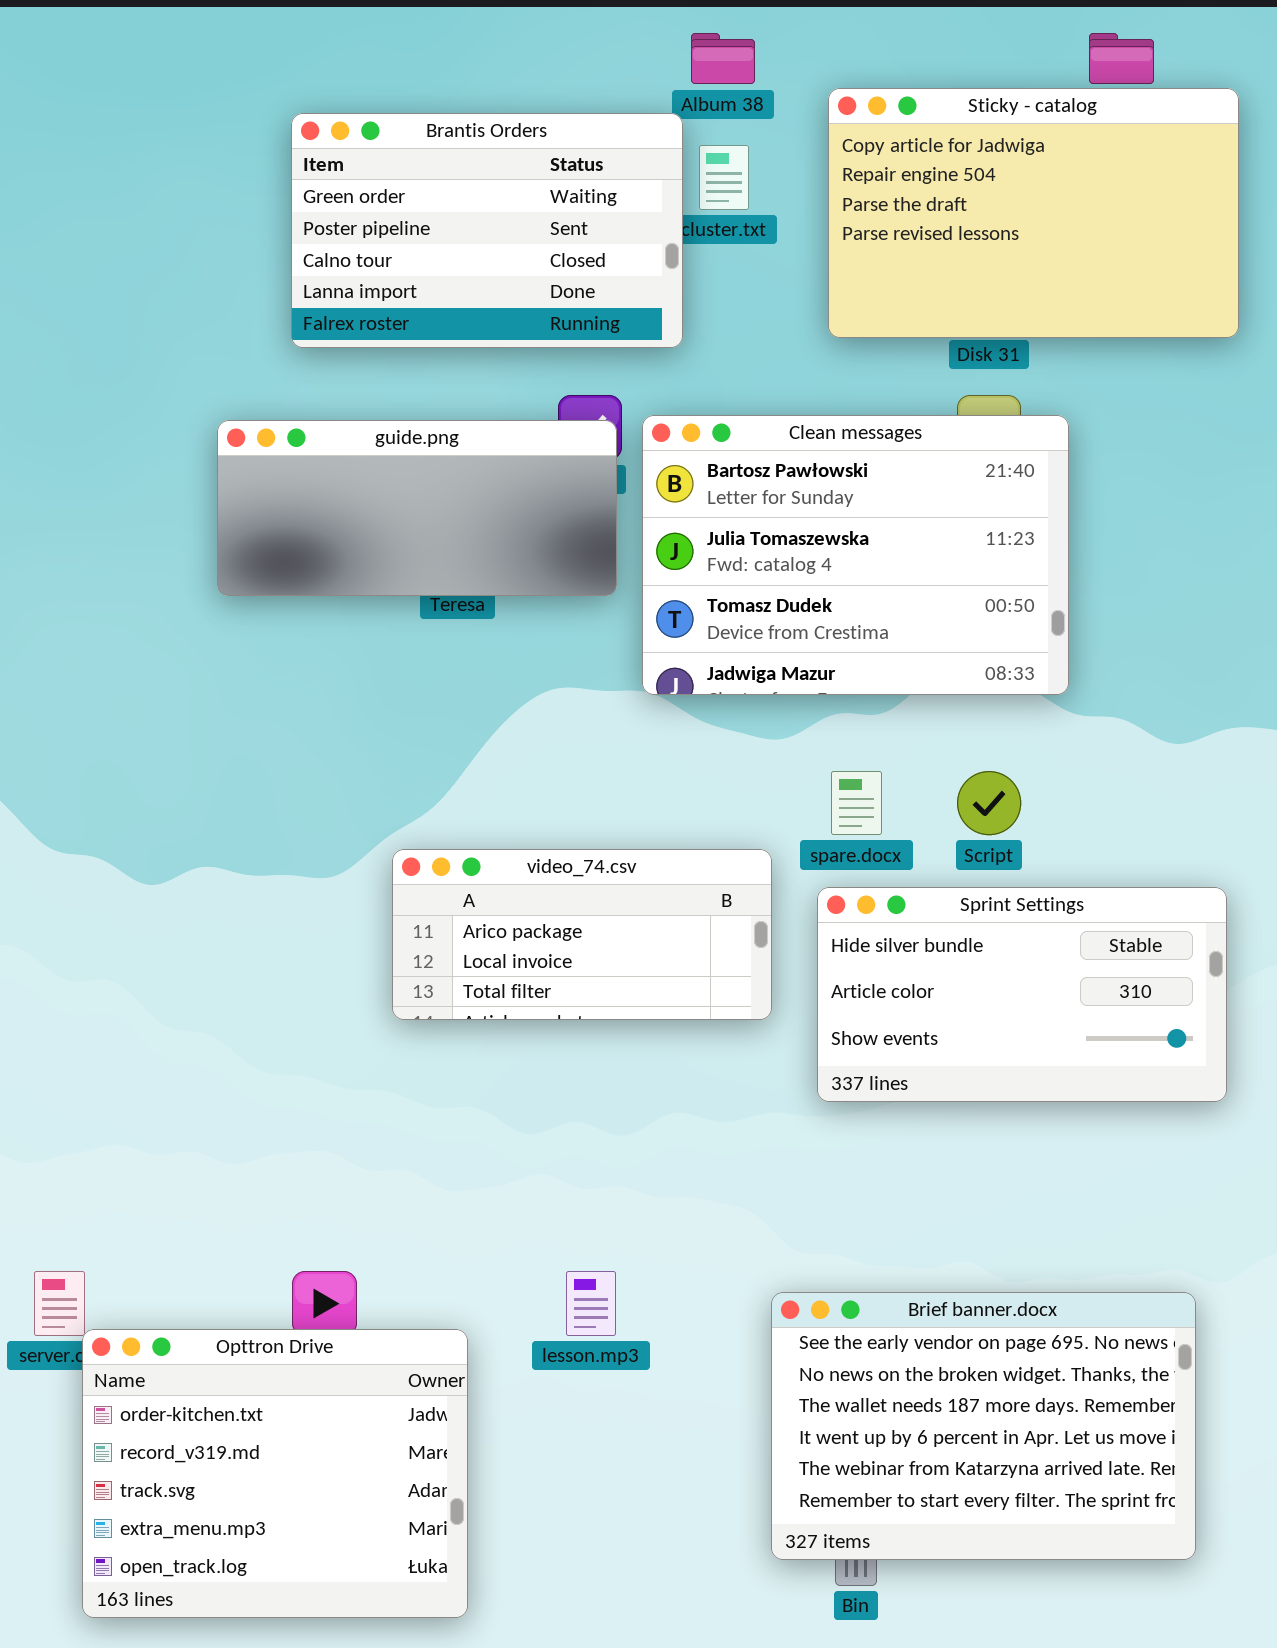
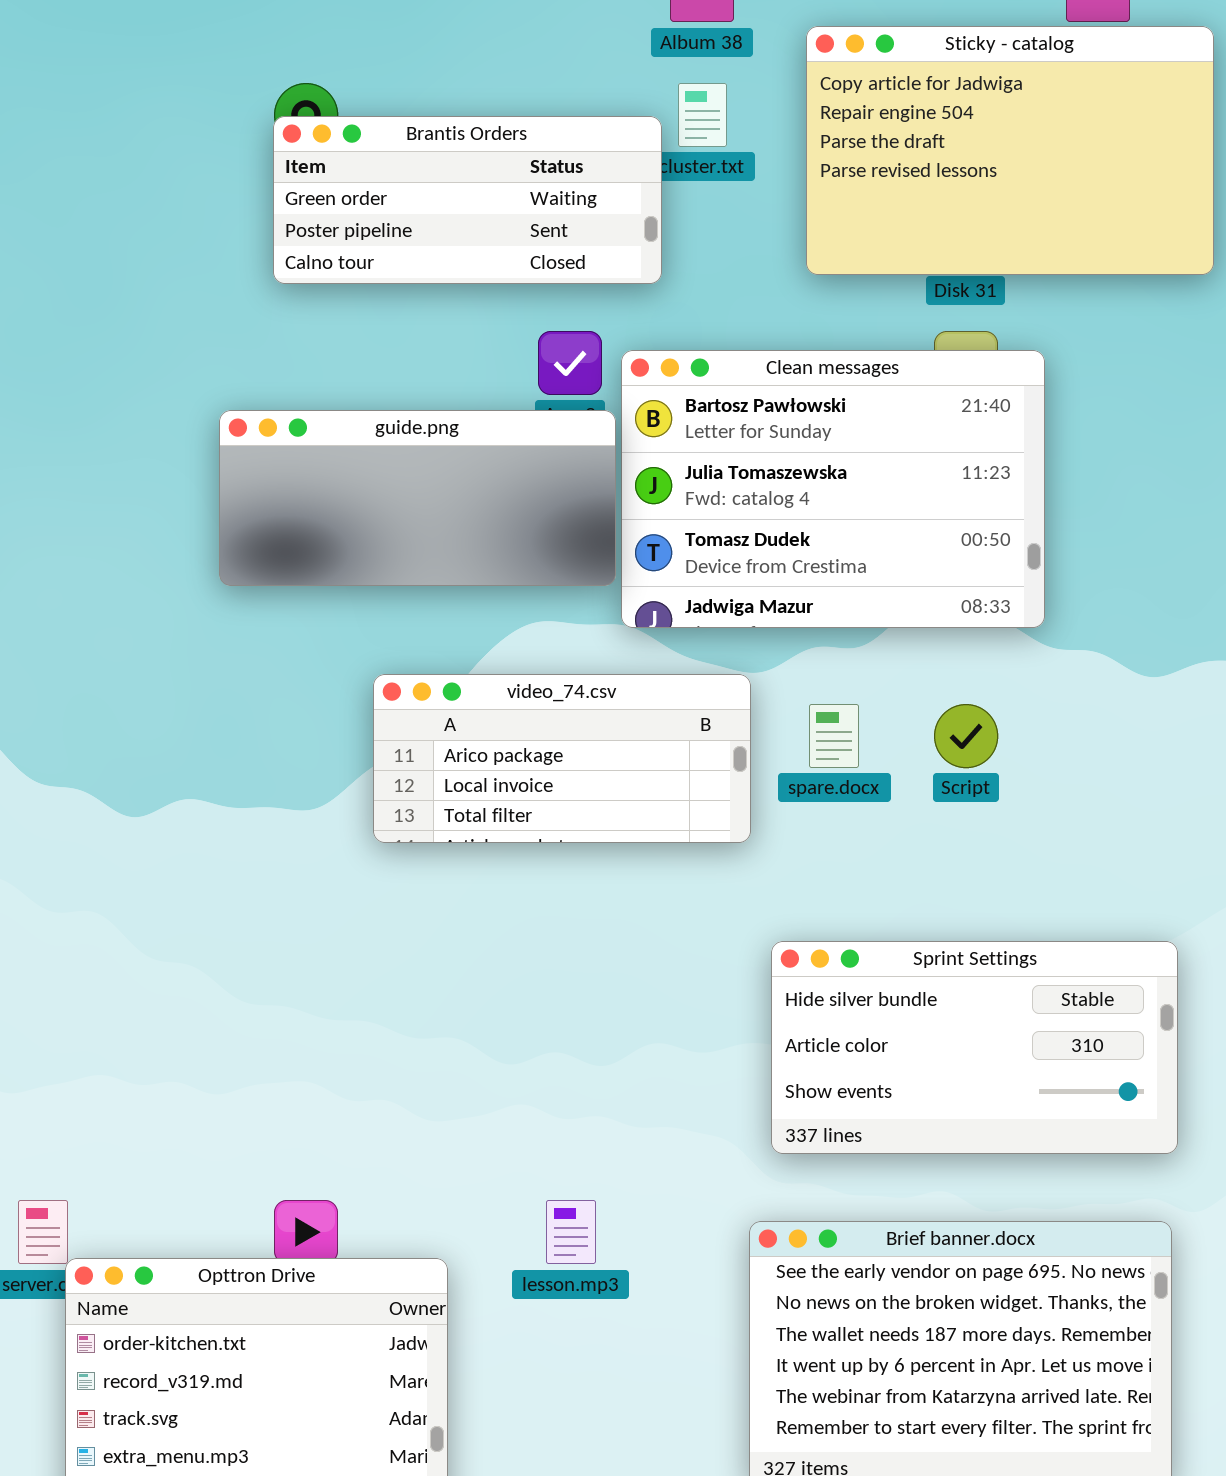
Brantis Orders: [291,113,683,348] -> [273,116,662,284], resized
guide.png: [217,420,617,596] -> [219,410,616,586], moved
video_74.csv: [392,849,772,1020] -> [373,674,751,843], moved
Sprint Settings: [817,887,1227,1102] -> [771,941,1178,1154], moved

